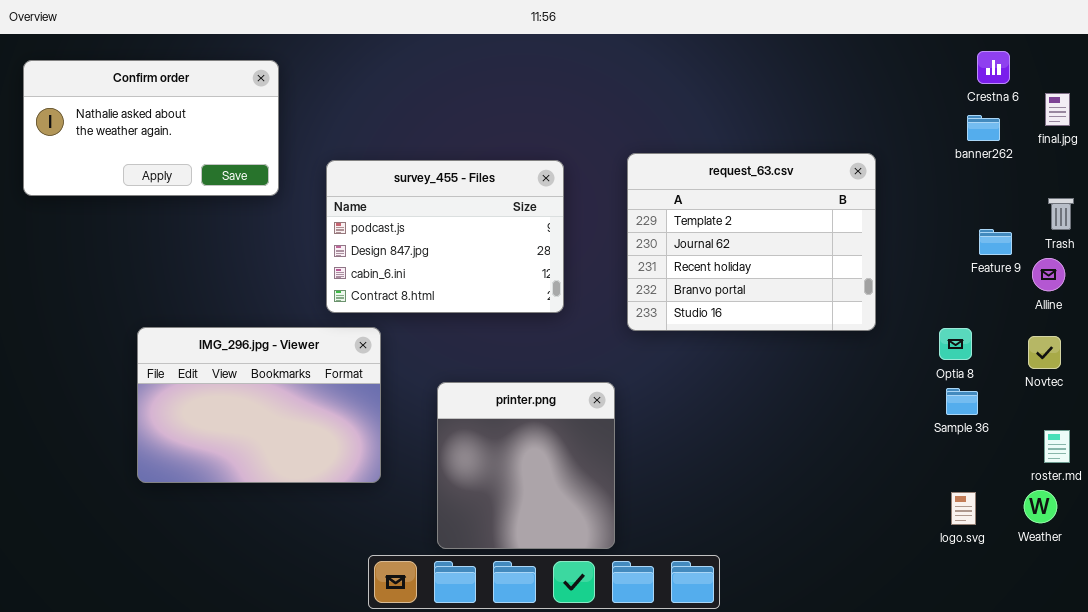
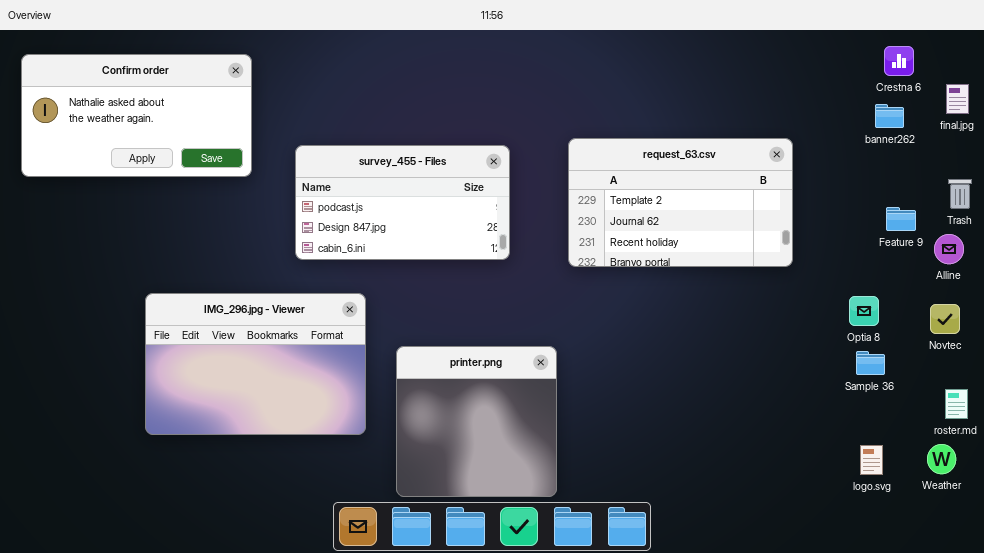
request_63.csv: [627,153,876,331] -> [568,138,793,267], resized
survey_455 - Files: [326,160,564,313] -> [295,145,510,260], resized
IMG_296.jpg - Viewer: [137,327,381,483] -> [145,293,366,435], moved

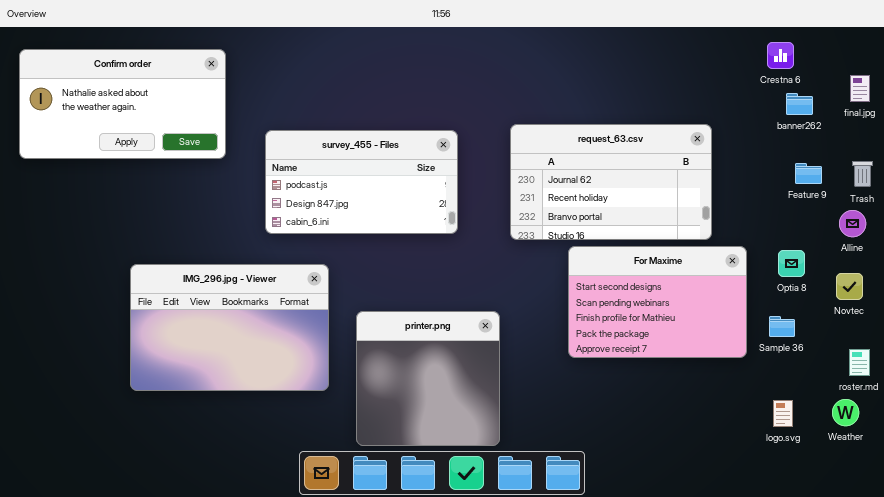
Crestna 6: [884,46,914,76] -> [767,42,794,69], moved
request_63.csv: [568,138,793,267] -> [510,124,712,240], scrolled down 1 row
Feature 9: [886,207,916,231] -> [795,163,822,184], moved
For Maxime: none -> [568,246,747,358], opened
Optia 8: [849,296,879,326] -> [778,250,805,277], moved

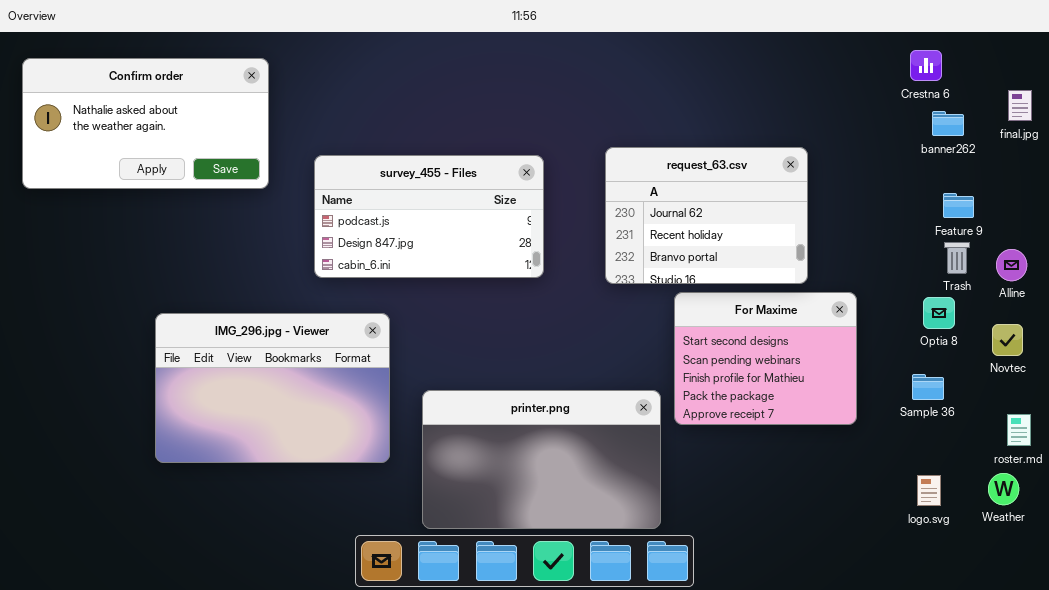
request_63.csv: [510,124,712,240] -> [605,147,808,284], resized
Trash: [852,161,873,187] -> [944,242,970,274], moved
For Maxime: [568,246,747,358] -> [674,292,857,425], resized
printer.png: [356,311,500,446] -> [422,390,661,529], resized

